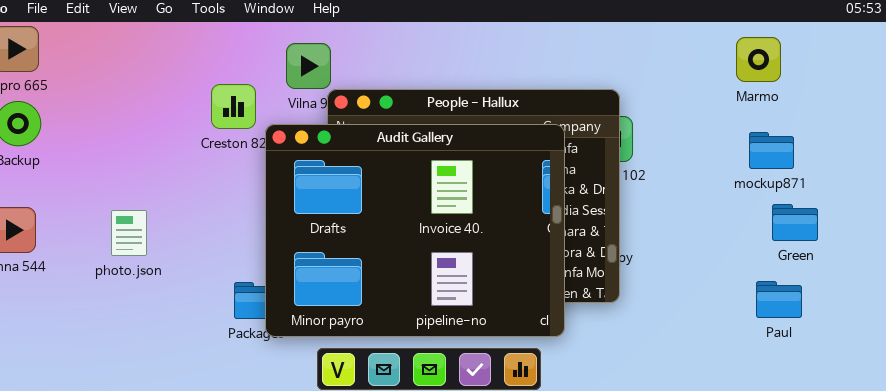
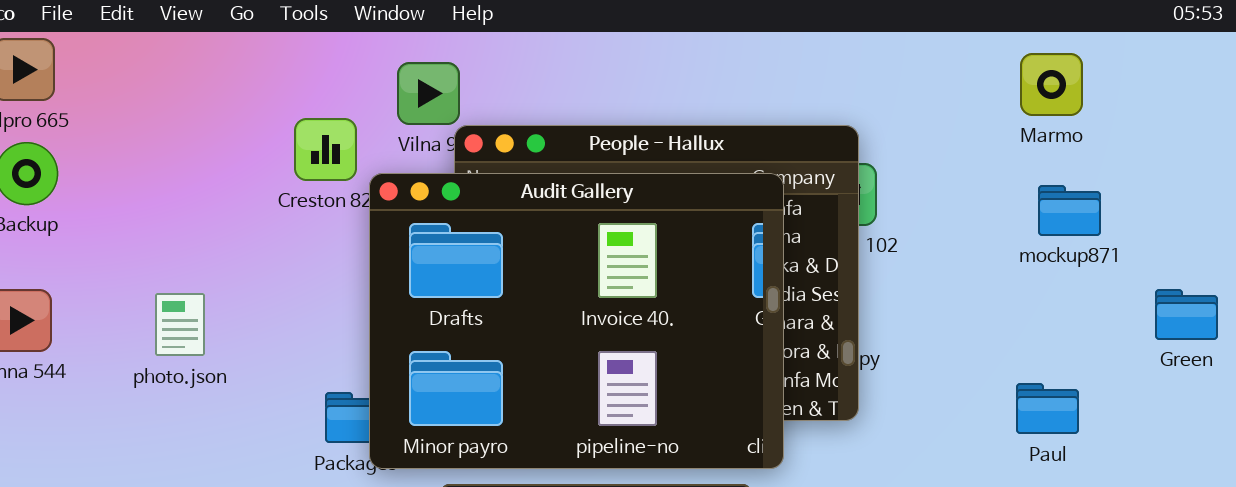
Green: [772,204,818,241] -> [1155,289,1218,340], moved
Paul: [756,281,802,318] -> [1016,383,1079,434], moved

